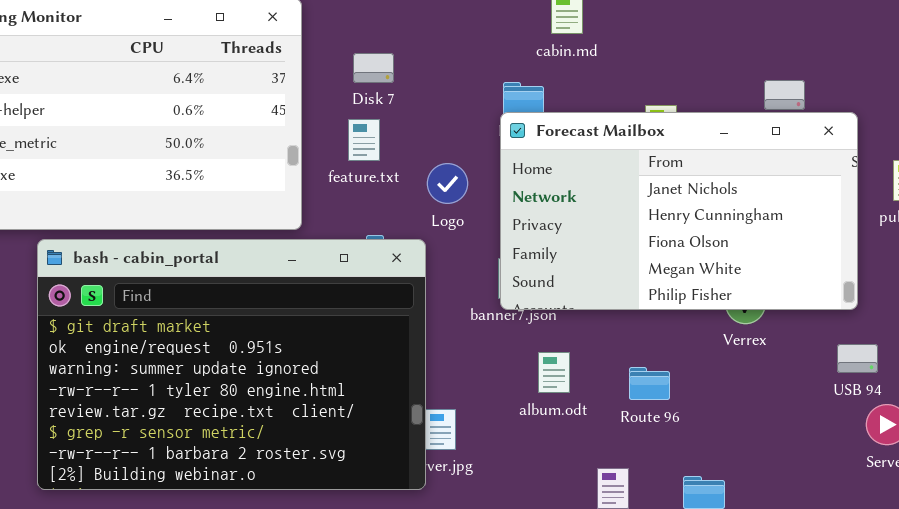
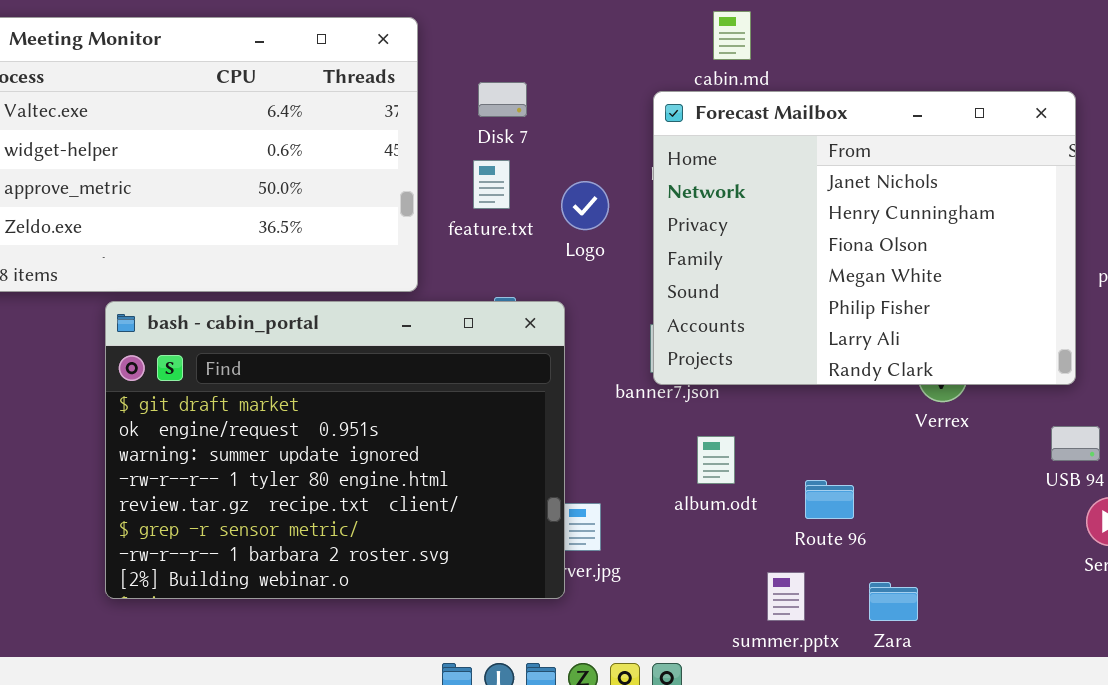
Forecast Mailbox: [500,112,858,310] -> [653,91,1076,385], resized
Logo: [427,163,468,204] -> [561,181,609,230], moved
Route 96: [629,367,670,400] -> [805,480,854,519], moved

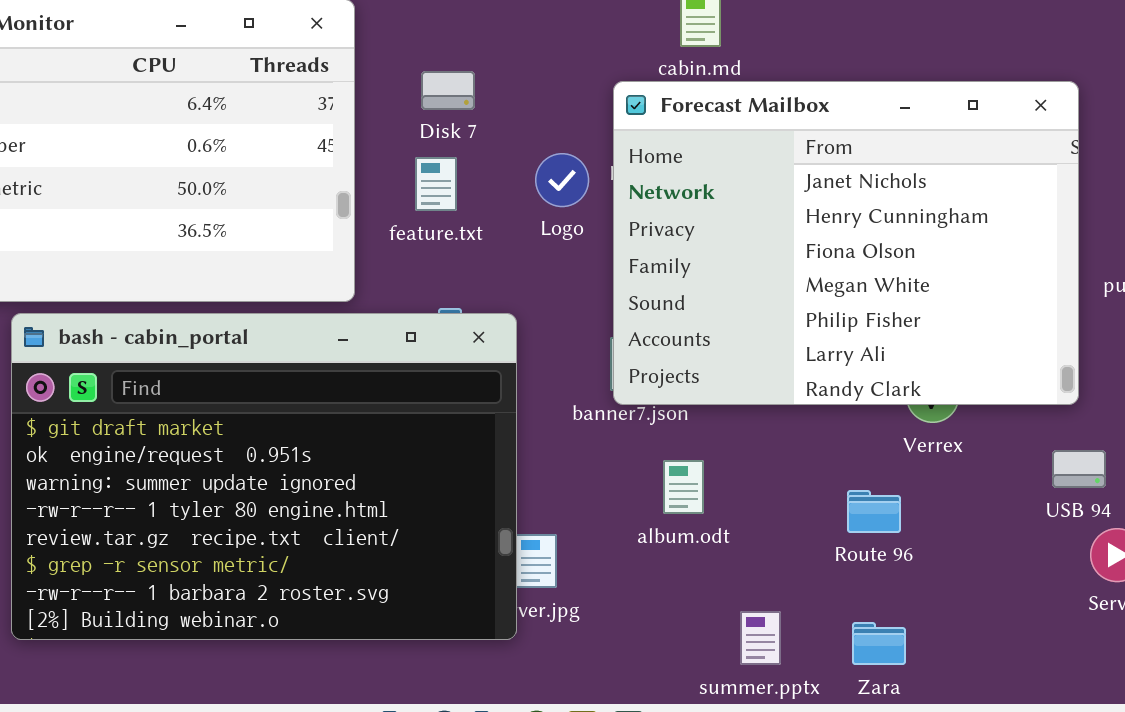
Logo: [561,181,609,230] -> [535,153,589,207], moved
Route 96: [805,480,854,519] -> [847,490,901,533], moved

